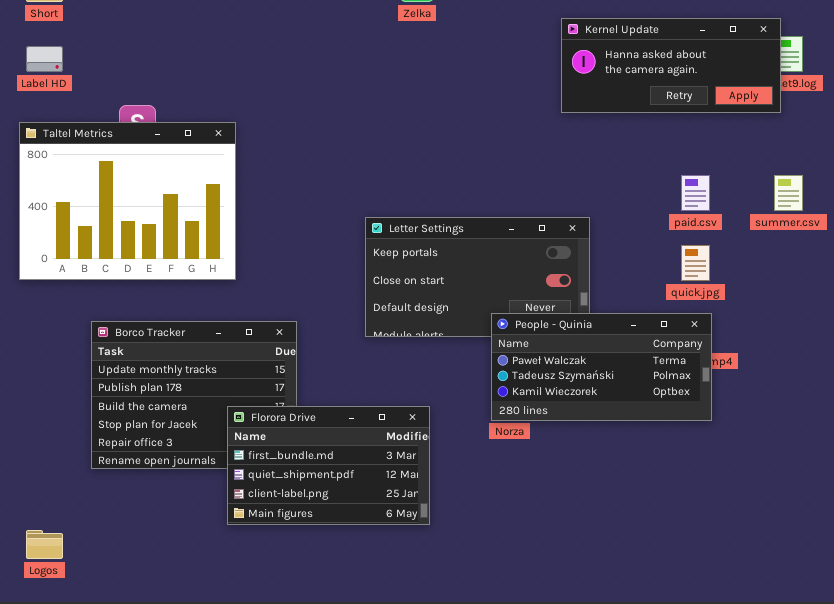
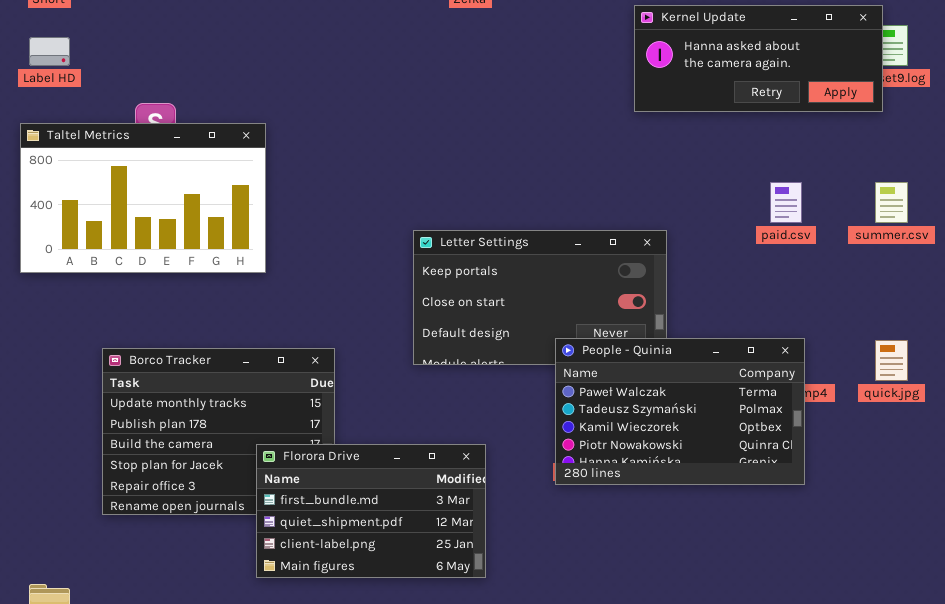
Taltel Metrics: [19,122,236,280] -> [20,123,266,273], resized
quick.jpg: [681,245,710,281] -> [875,340,908,381], moved
People - Quinia: [491,313,712,421] -> [555,338,805,485], resized

